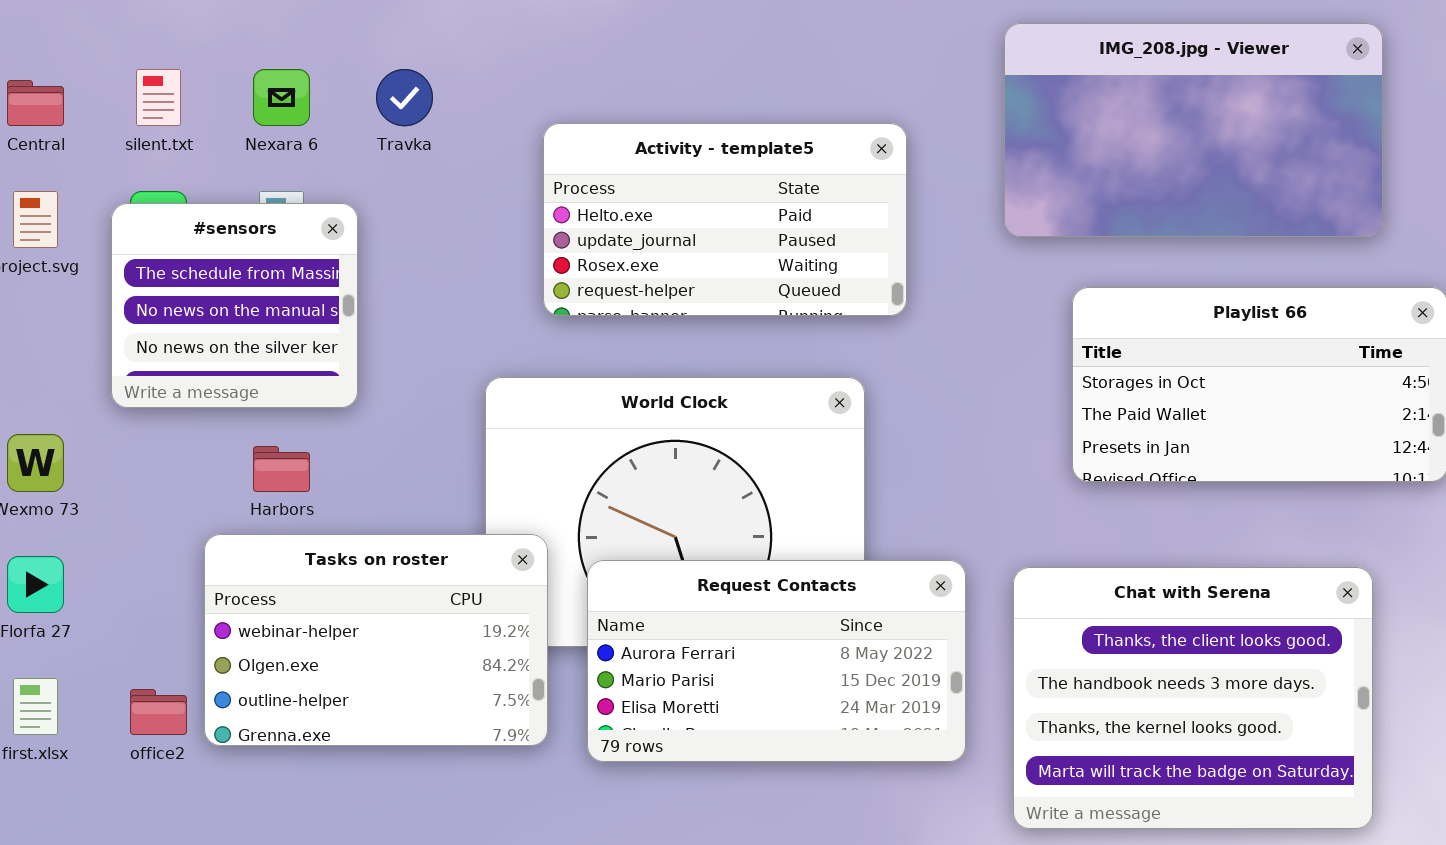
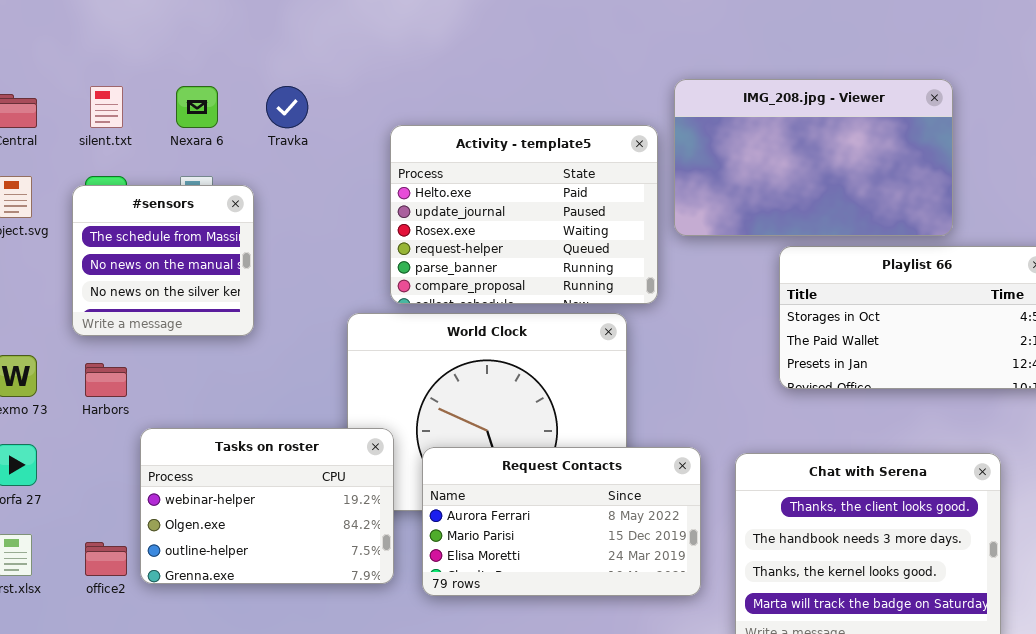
IMG_208.jpg - Viewer: [1004,23,1383,237] -> [674,79,953,236], moved
Activity - template5: [543,123,907,316] -> [390,125,658,304], resized
Harbors: [253,446,310,492] -> [85,363,127,397], moved

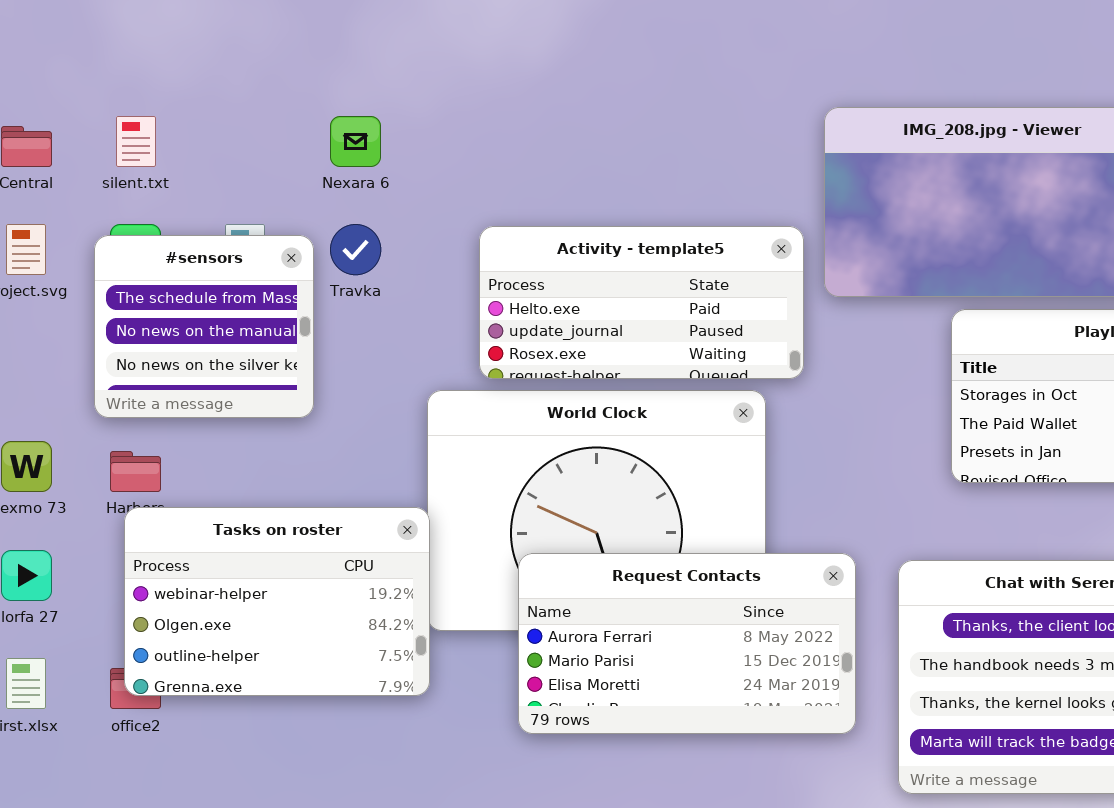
Nexara 6: [176,86,218,128] -> [330,116,381,167], moved
Travka: [266,86,308,128] -> [330,224,381,275], moved
Activity - template5: [390,125,658,304] -> [479,226,804,379], resized
Tasks on roster: [140,428,394,584] -> [124,507,430,696], moved

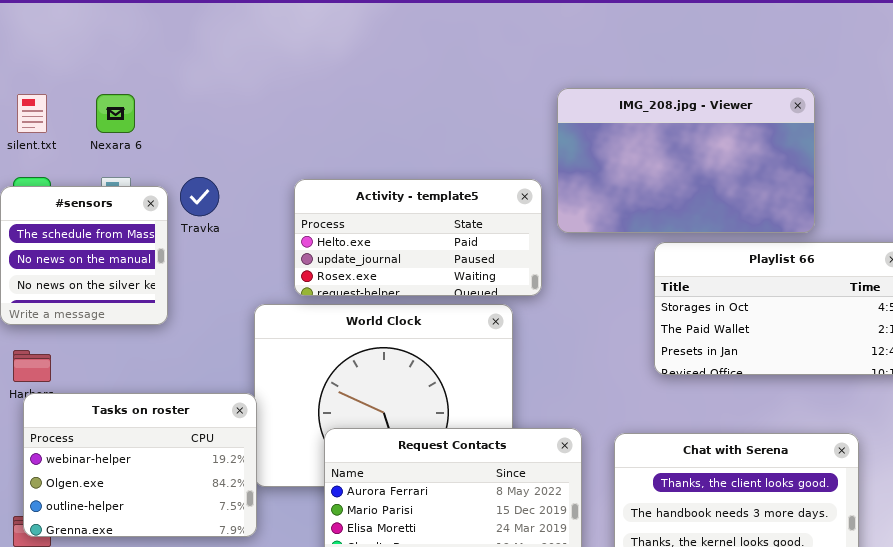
Nexara 6: [330,116,381,167] -> [96,94,135,133], moved

